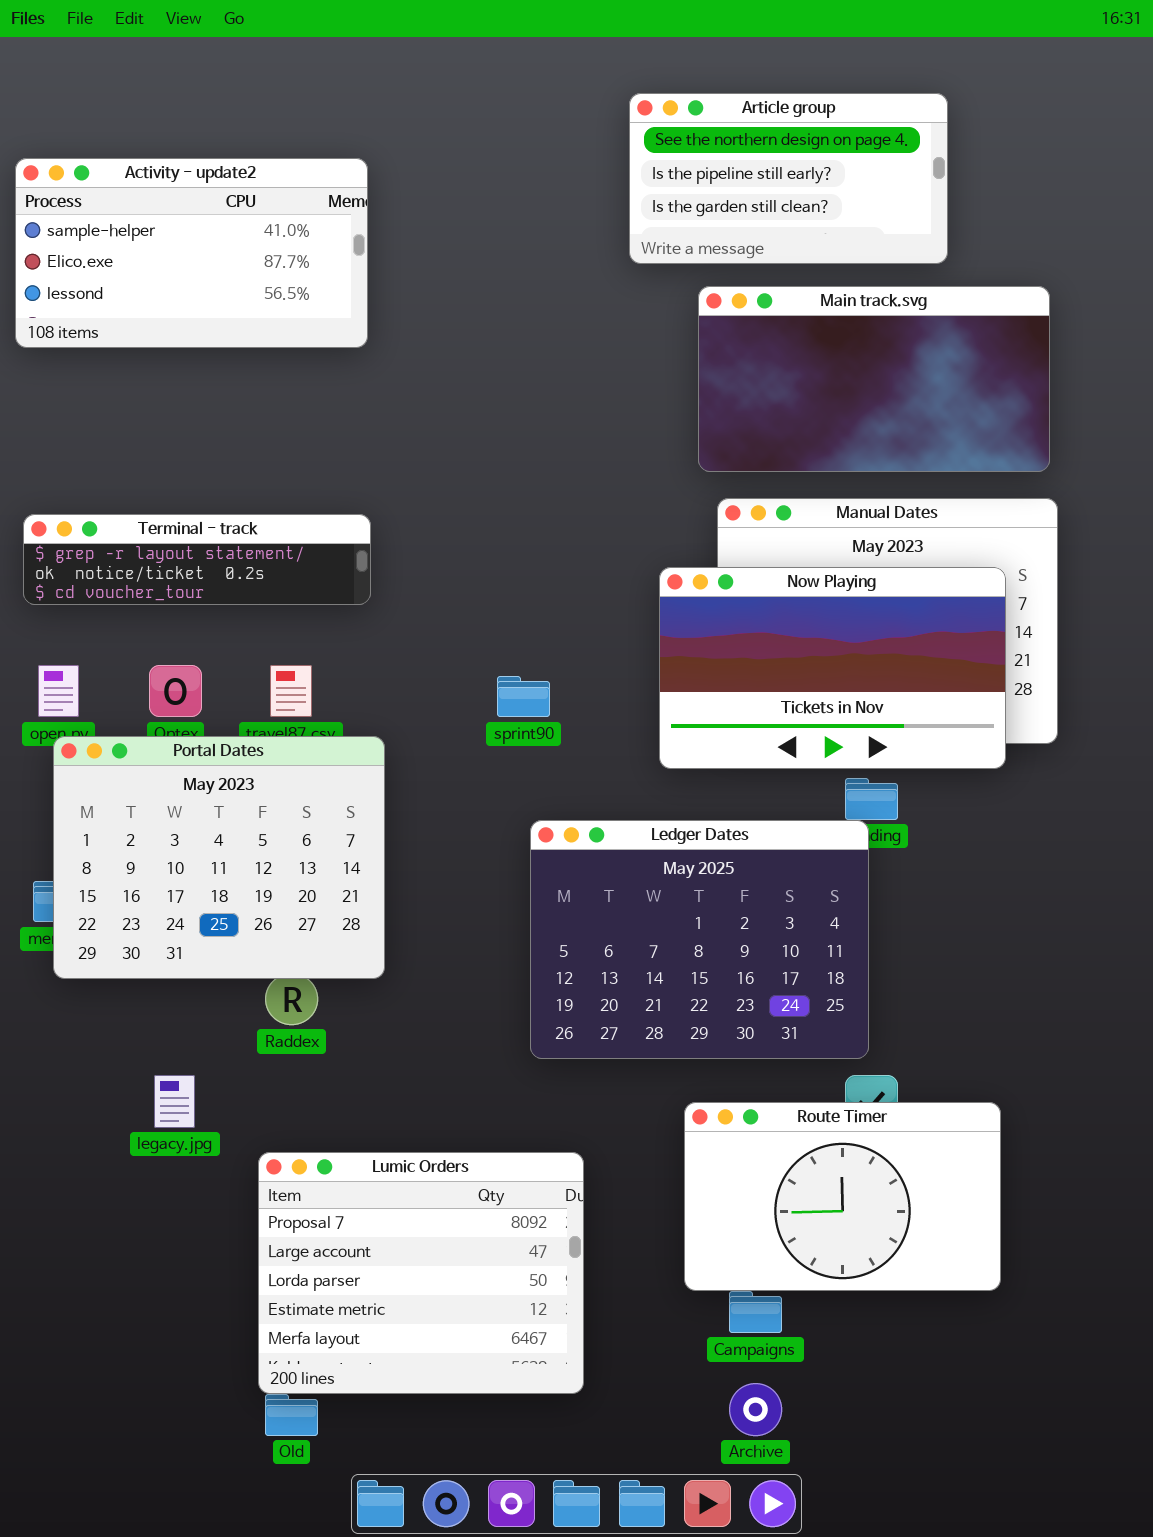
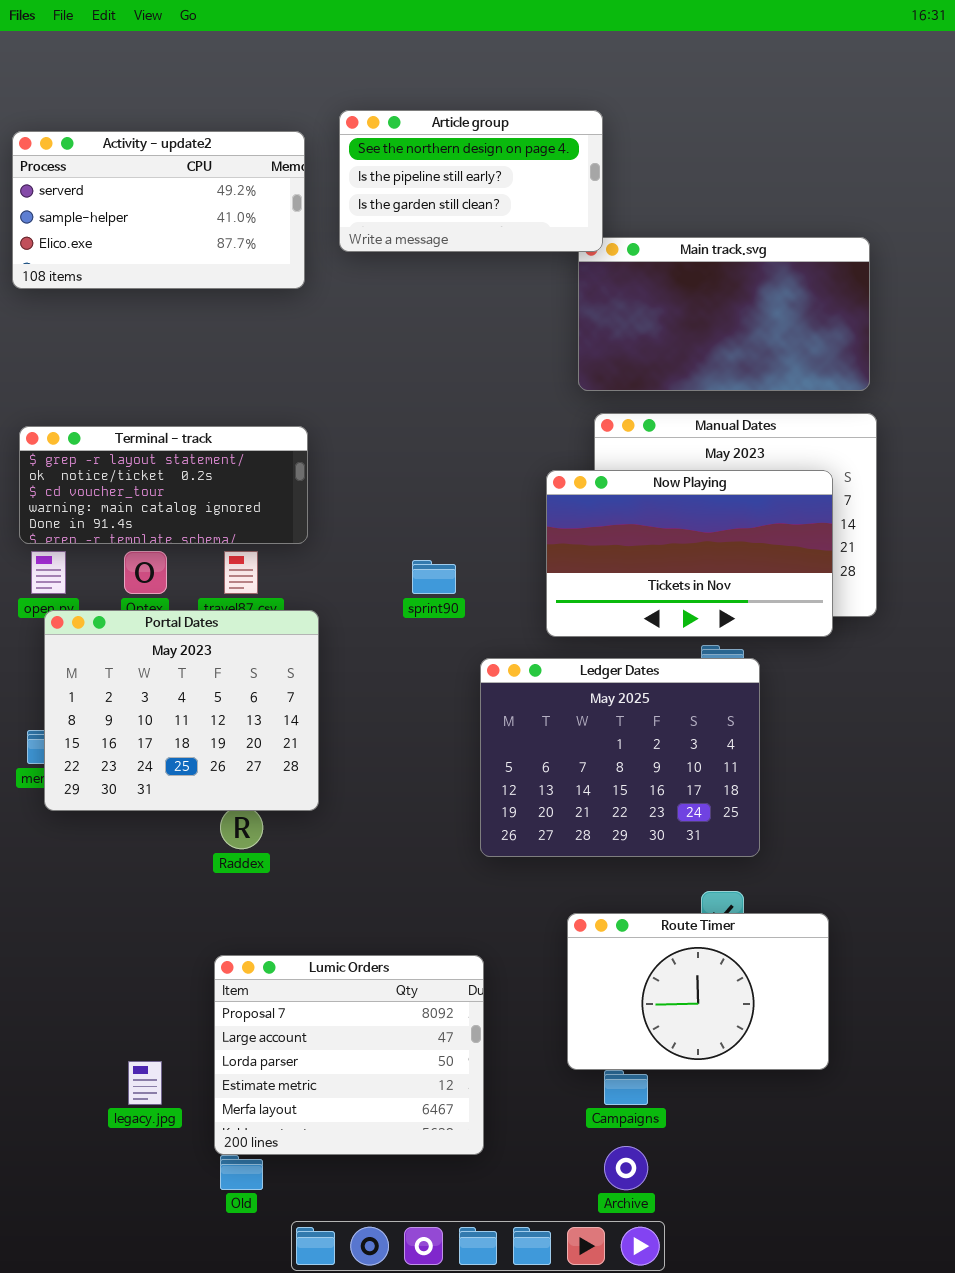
Article group: [629,93,948,264] -> [339,110,603,252], moved
Activity - update2: [15,158,368,348] -> [12,131,305,289], scrolled up 1 row
Terminal - track: [23,514,371,605] -> [19,426,308,544], resized
Ledger Dates: [530,820,869,1059] -> [480,658,760,857], moved
legacy.jpg: [154,1075,195,1128] -> [128,1061,162,1105], moved

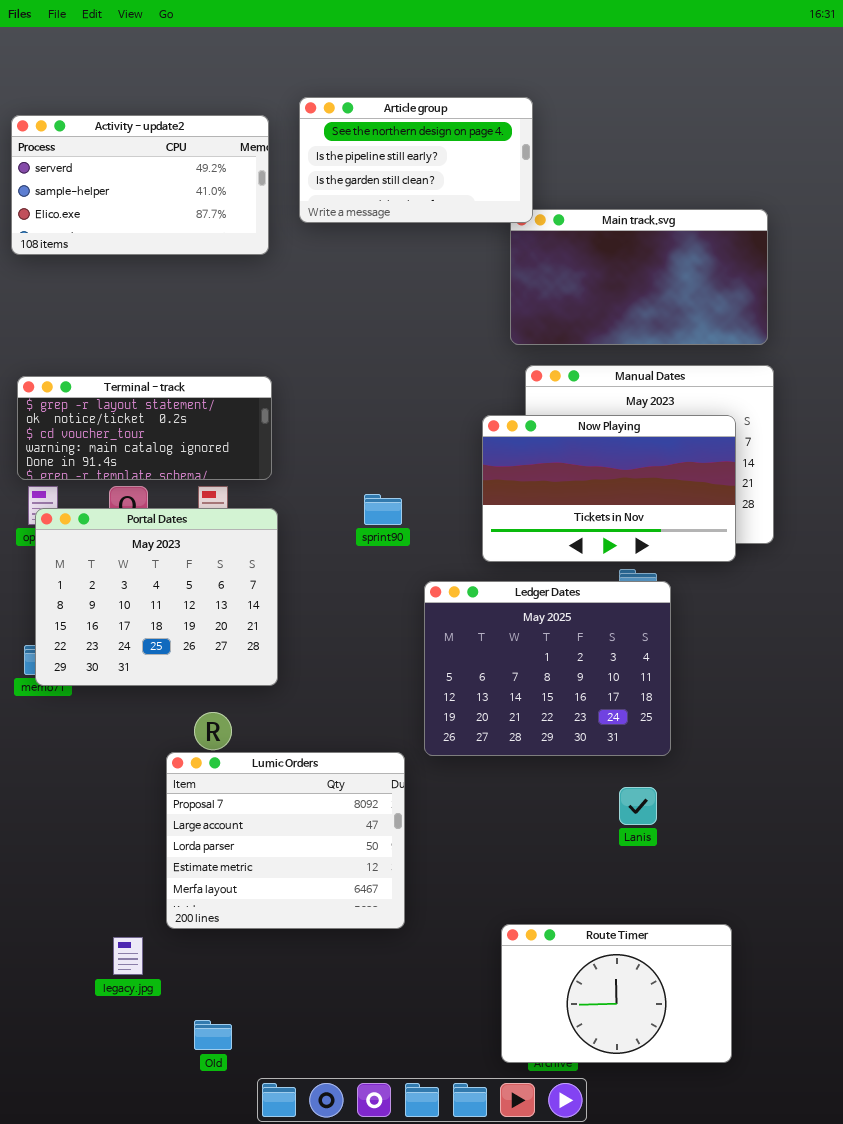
Portal Dates: [44,610,319,811] -> [35,508,278,686], moved
Route Timer: [567,913,829,1070] -> [501,924,732,1063], moved
Lumic Orders: [214,955,484,1155] -> [166,752,405,929], moved

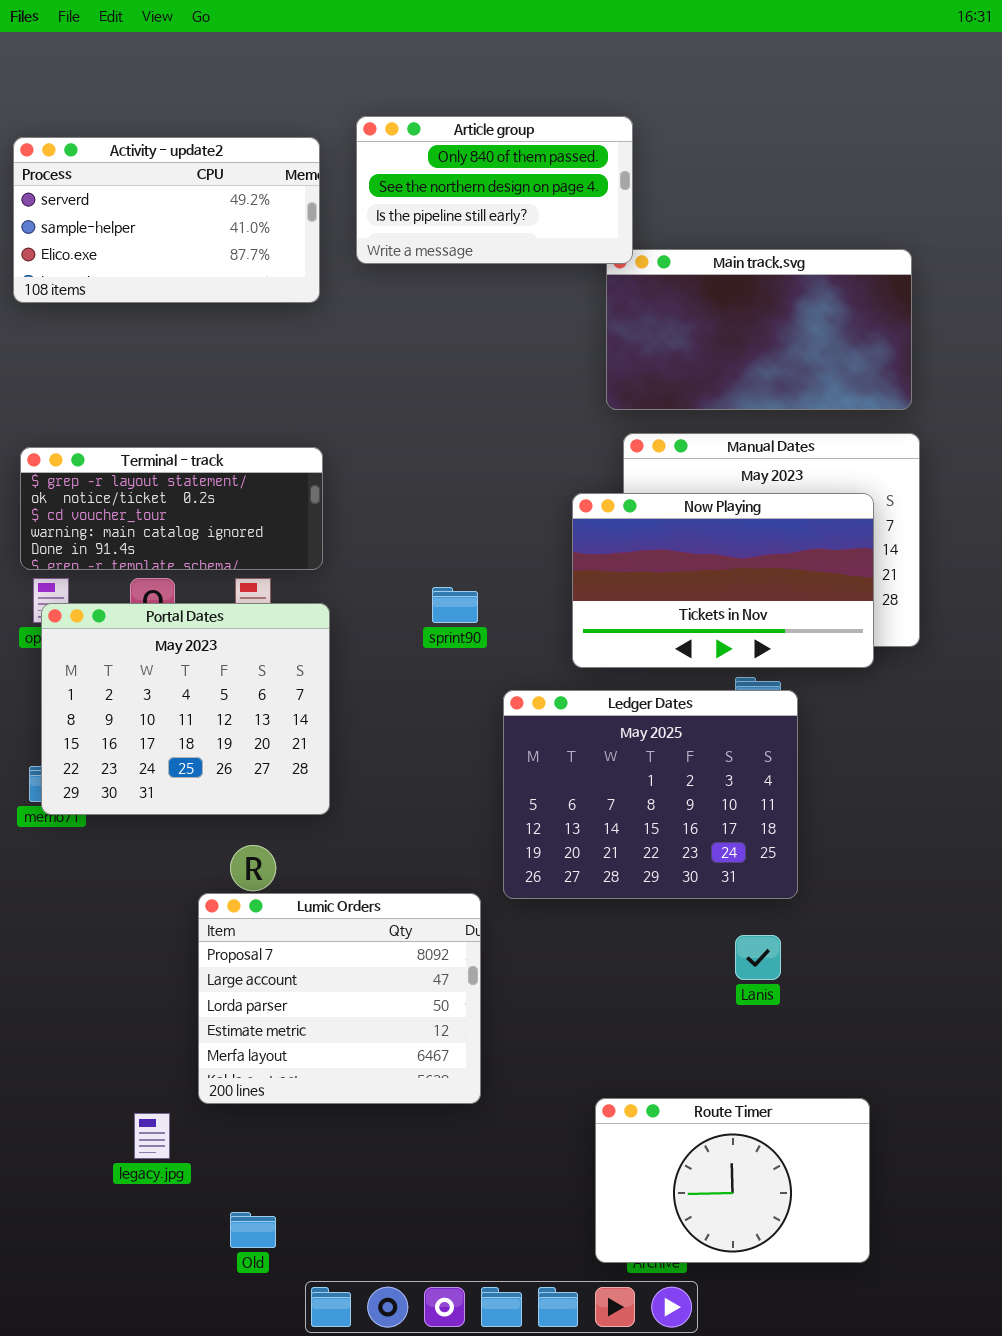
Article group: [299,97,533,223] -> [356,116,633,264], scrolled up 1 row

